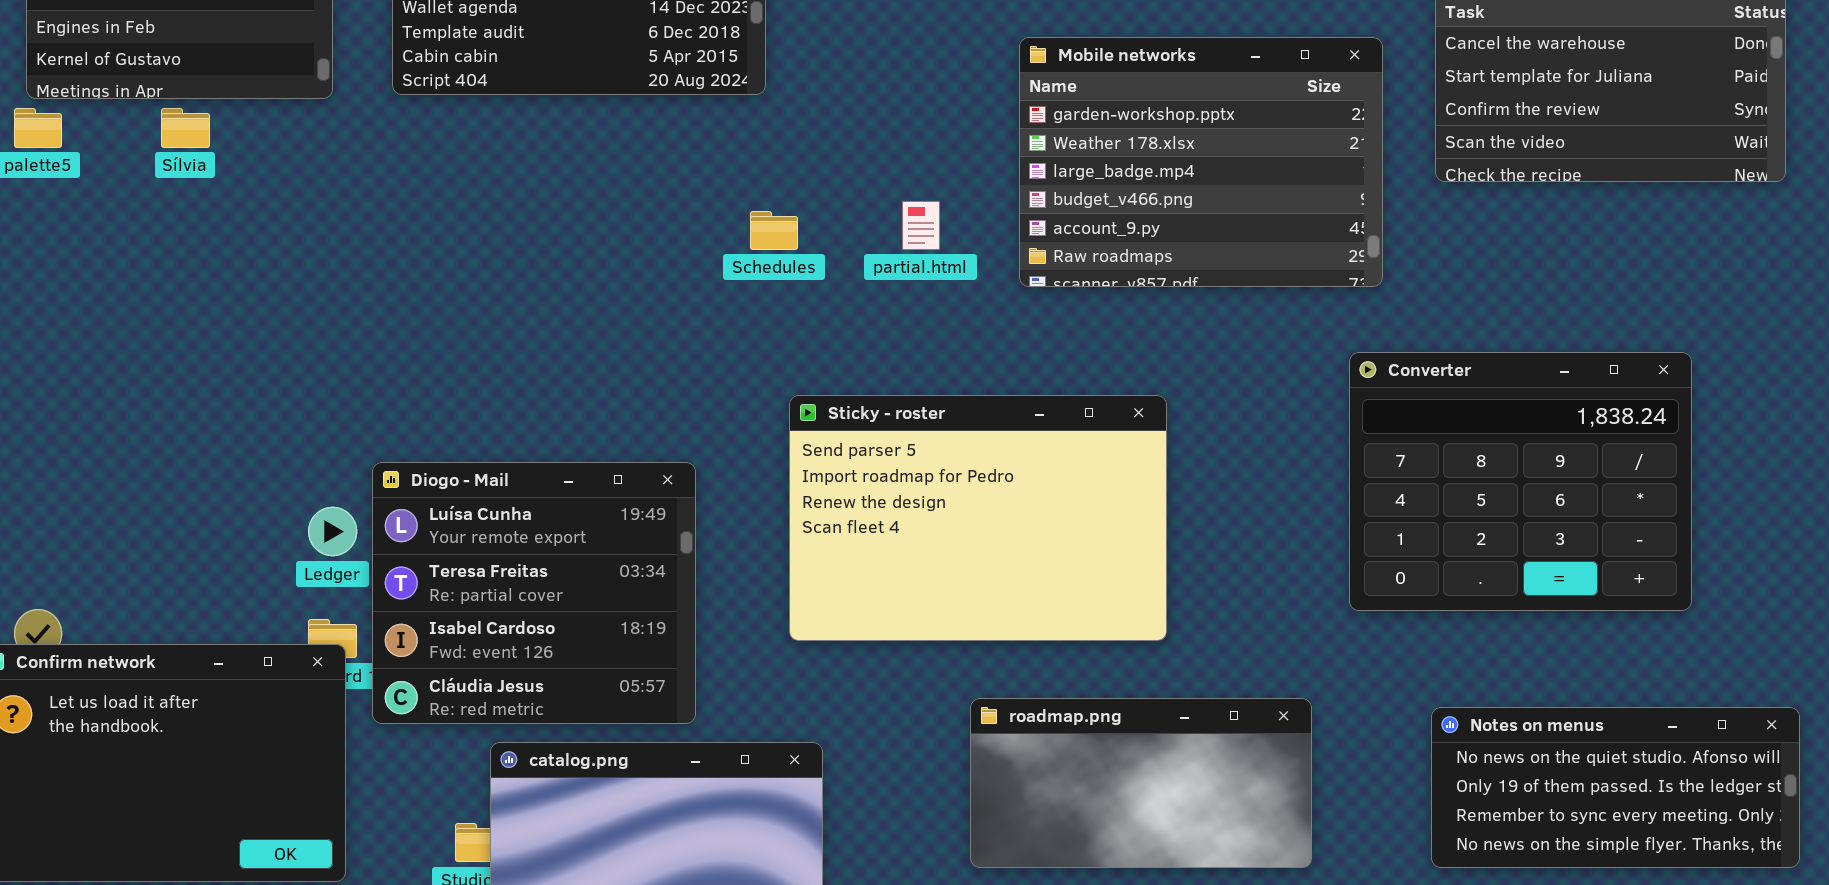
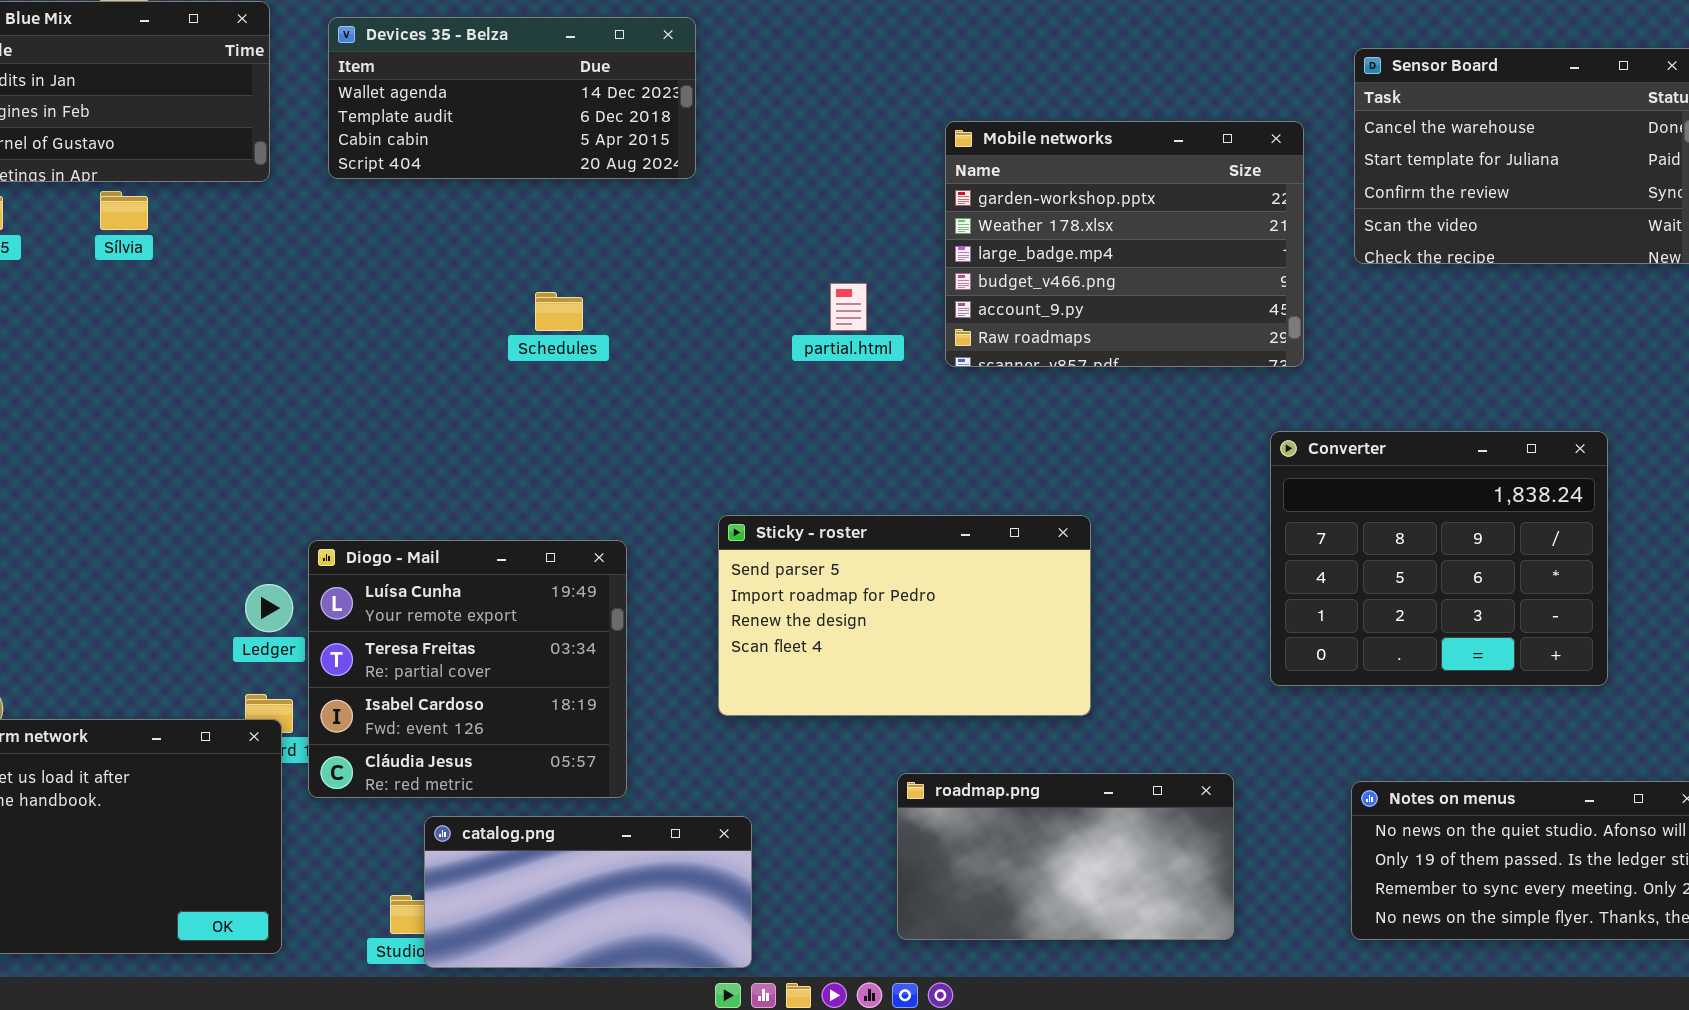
Schedules: [750,211,798,250] -> [535,292,583,331], moved
Sticky - roster: [789,395,1167,641] -> [718,515,1091,716], resized

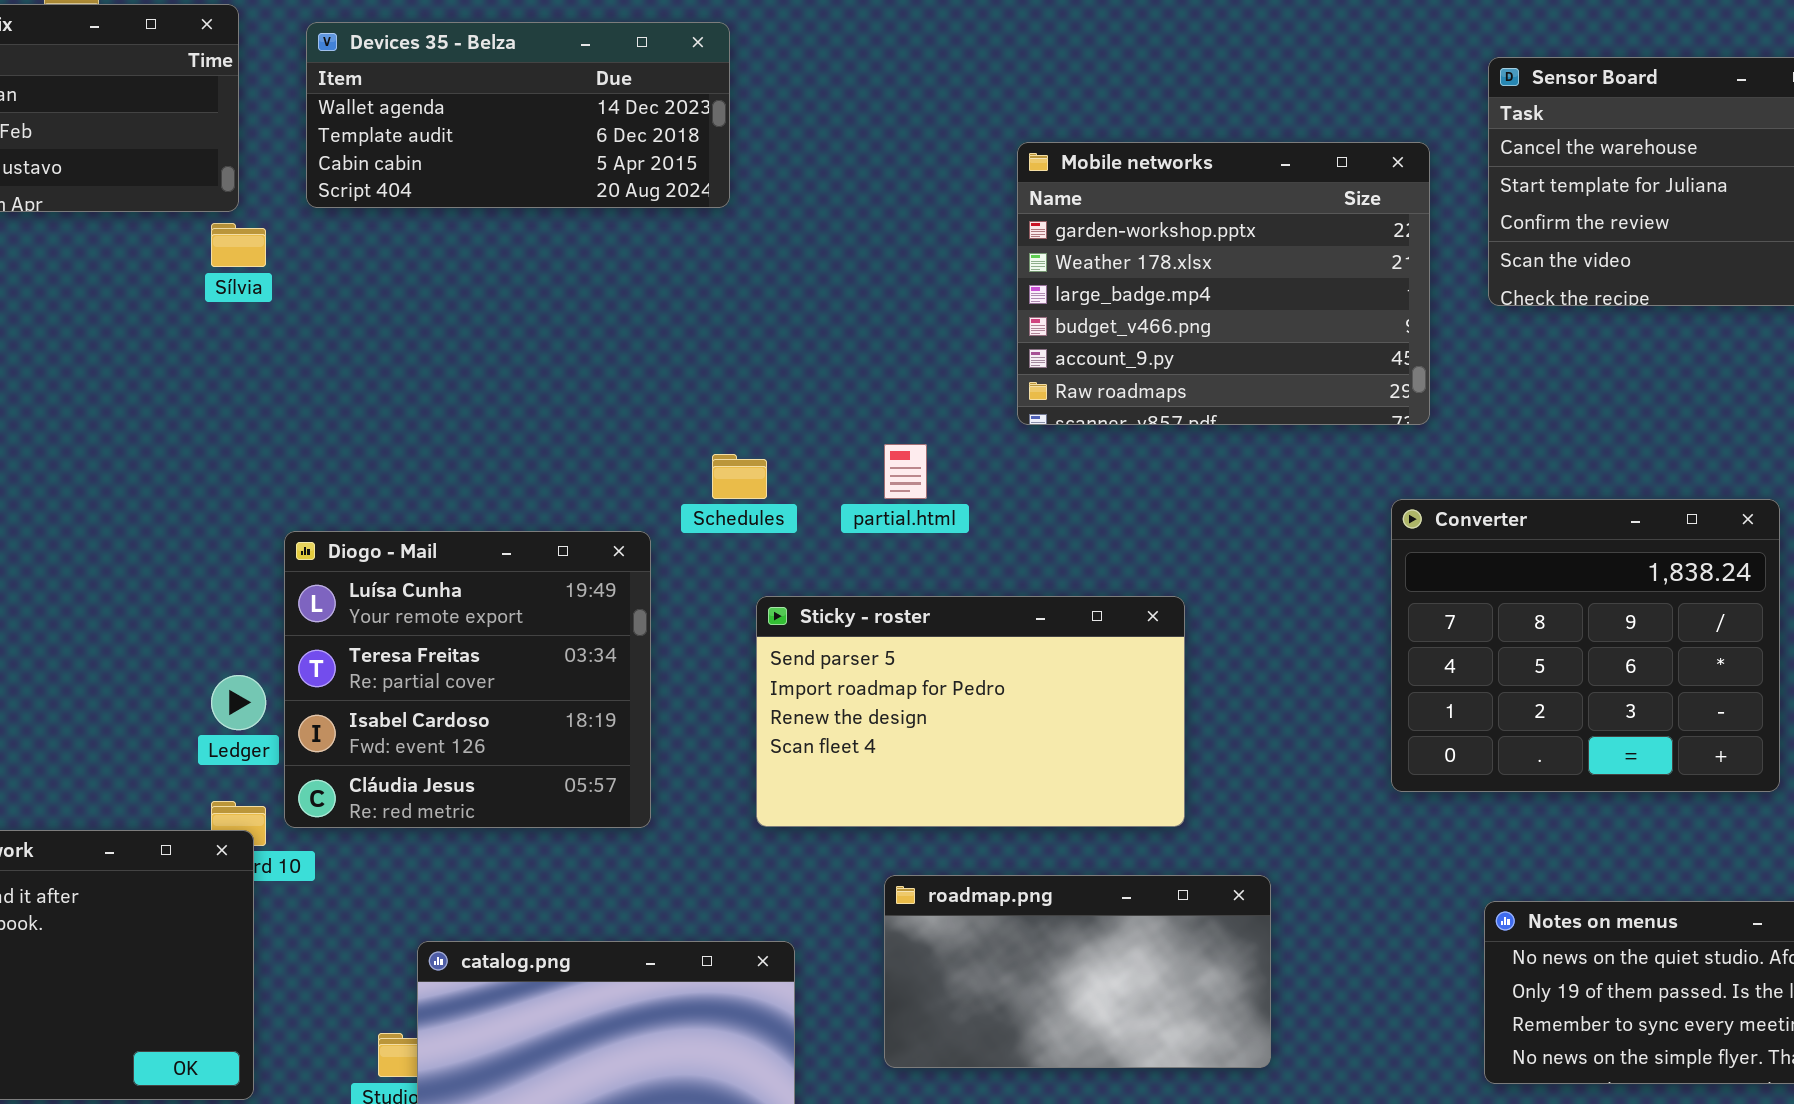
Sílvia: [100,191,148,230] -> [211,223,266,267], moved
partial.html: [830,283,867,331] -> [884,444,927,499], moved
Schedules: [535,292,583,331] -> [712,454,767,499], moved
Diogo - Mail: [308,540,627,798] -> [284,531,651,828], moved
roadmap.png: [897,773,1234,940] -> [884,875,1271,1068], moved

